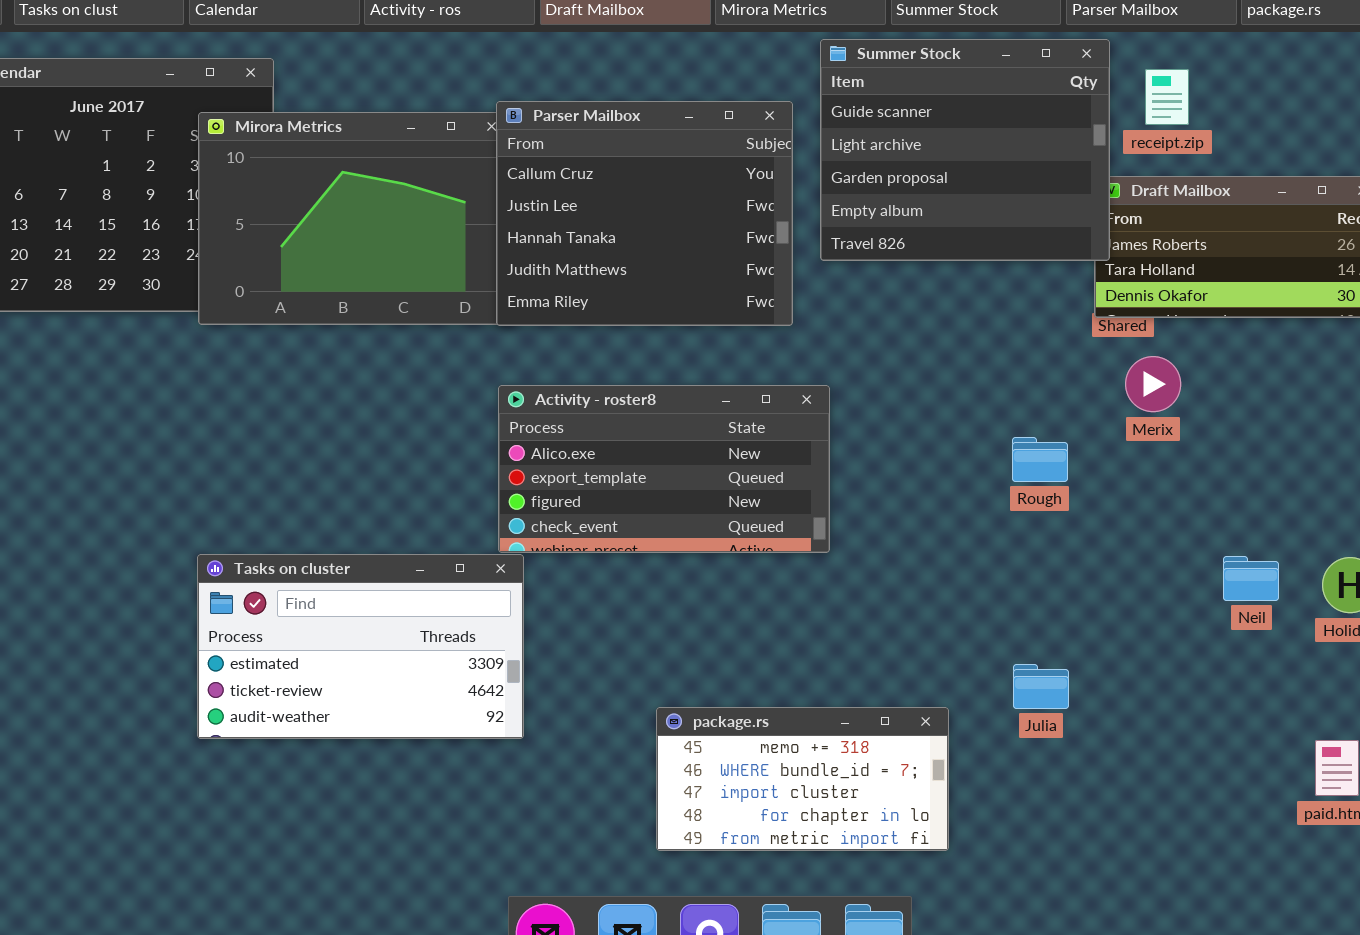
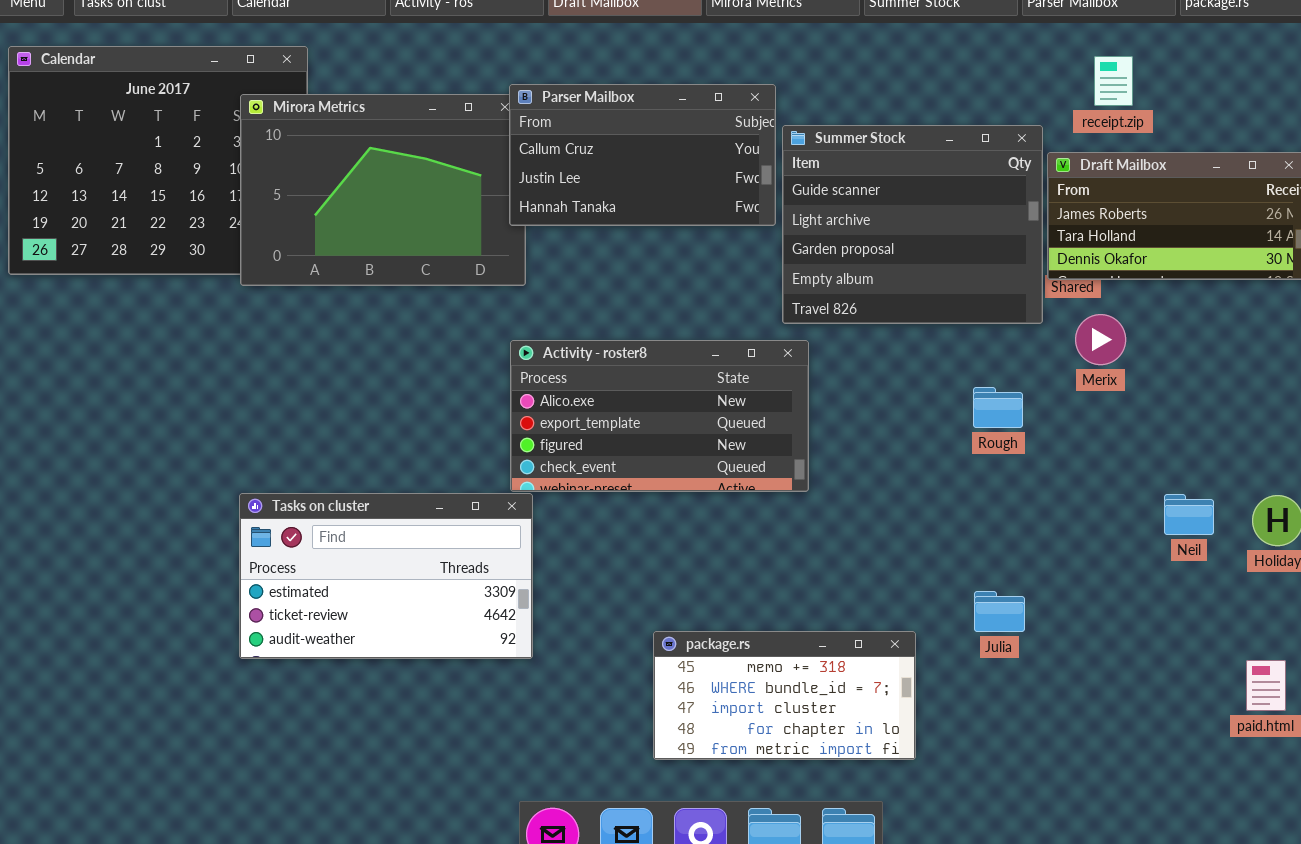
Summer Stock: [820,39,1110,261] -> [782,125,1043,324], moved
Parser Mailbox: [496,101,793,326] -> [509,84,776,226], resized

